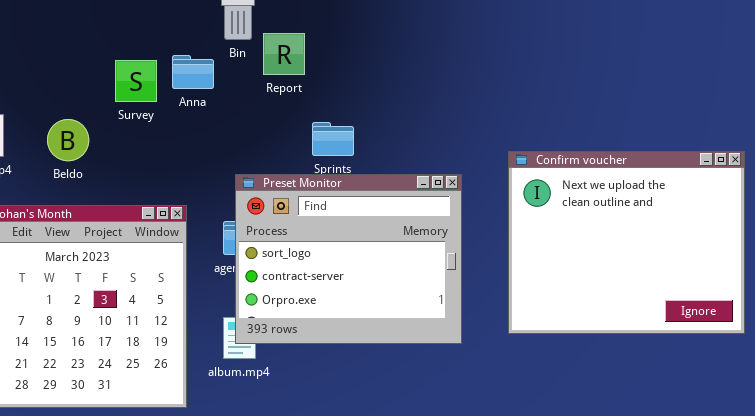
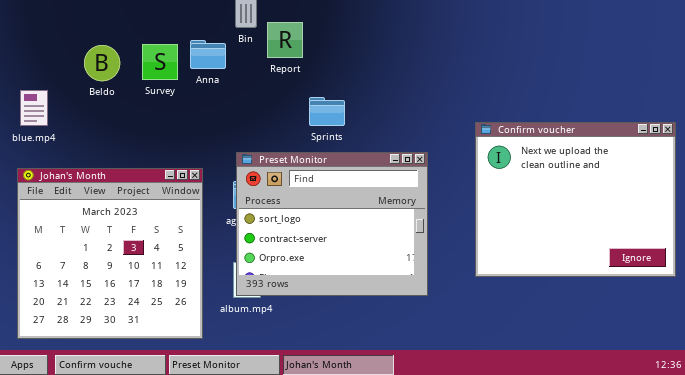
Beldo: [47,119,89,161] -> [84,45,120,81], moved
Preset Monitor: [235,174,462,344] -> [236,152,428,296], moved

